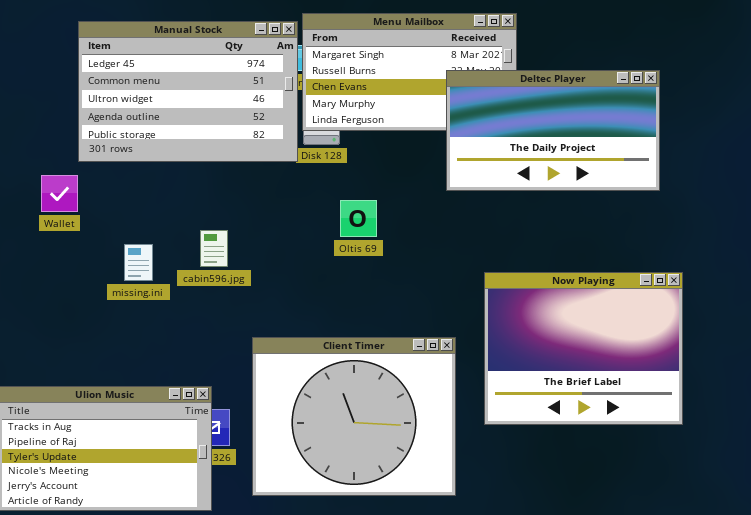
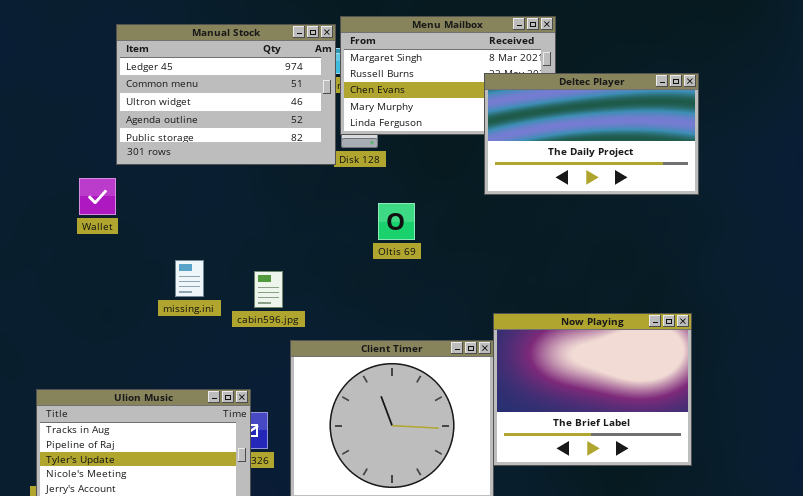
cabin596.jpg: [200,230,228,267] -> [254,271,283,308], moved
missing.ini: [124,244,153,281] -> [175,260,204,297], moved
Now Playing: [484,272,683,425] -> [493,313,692,466], moved

